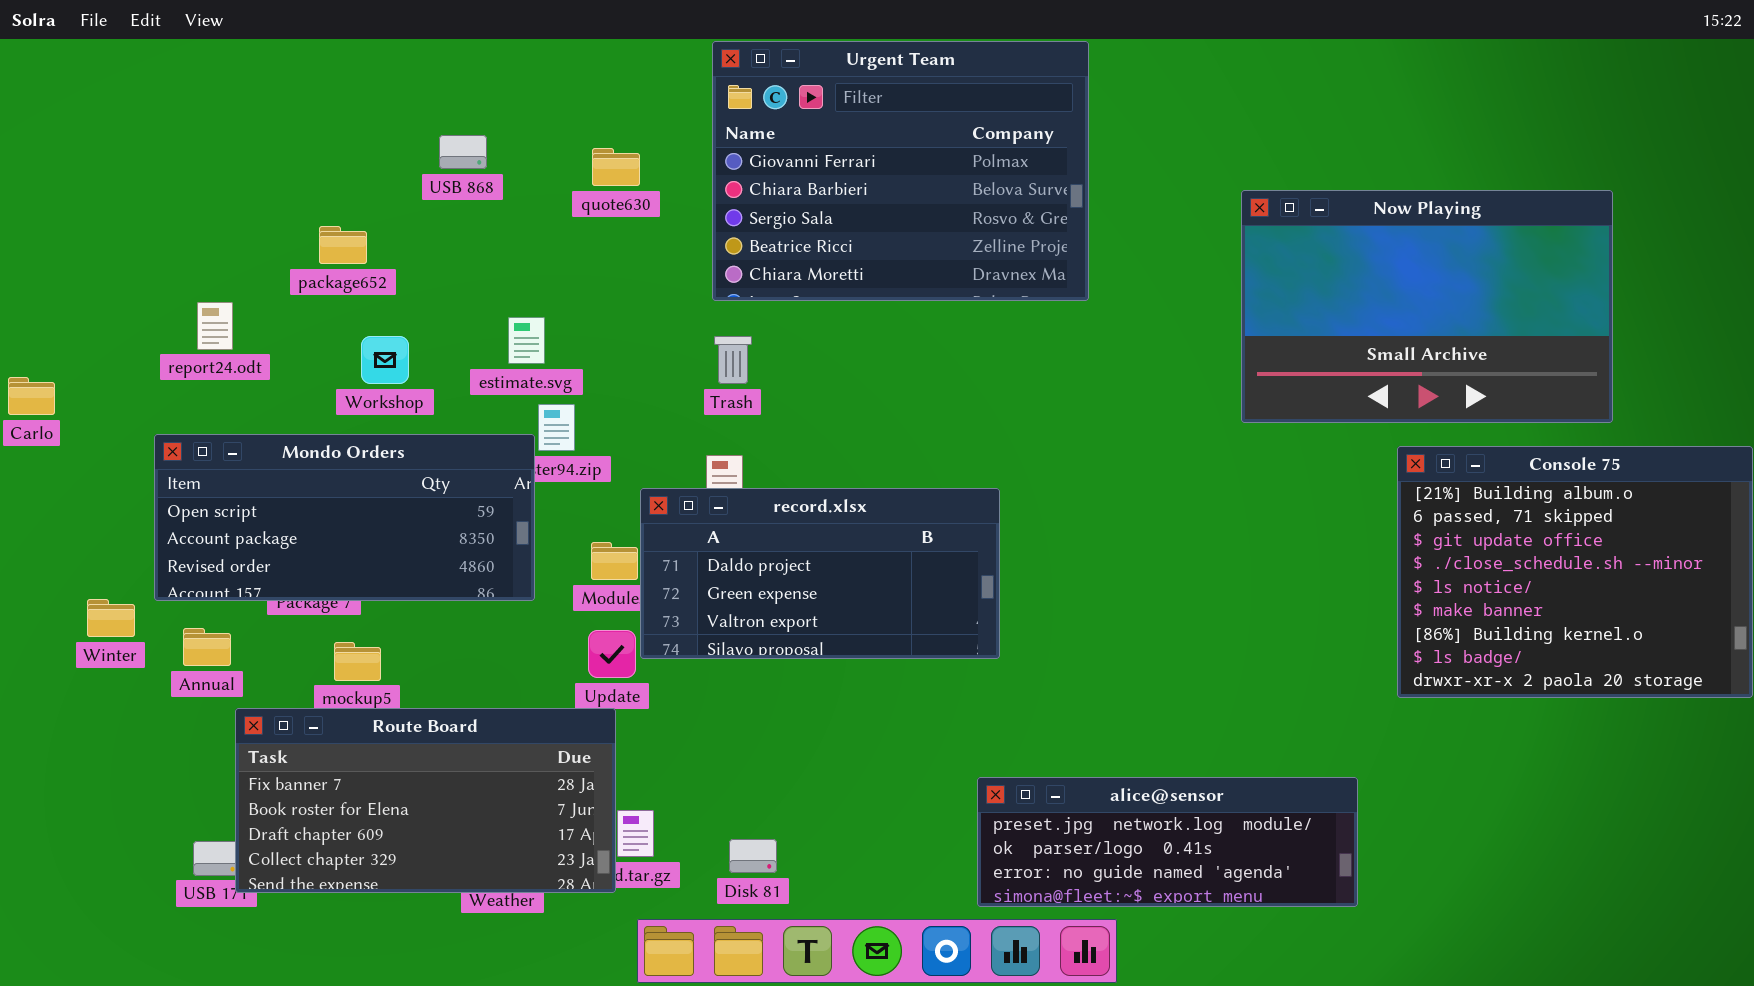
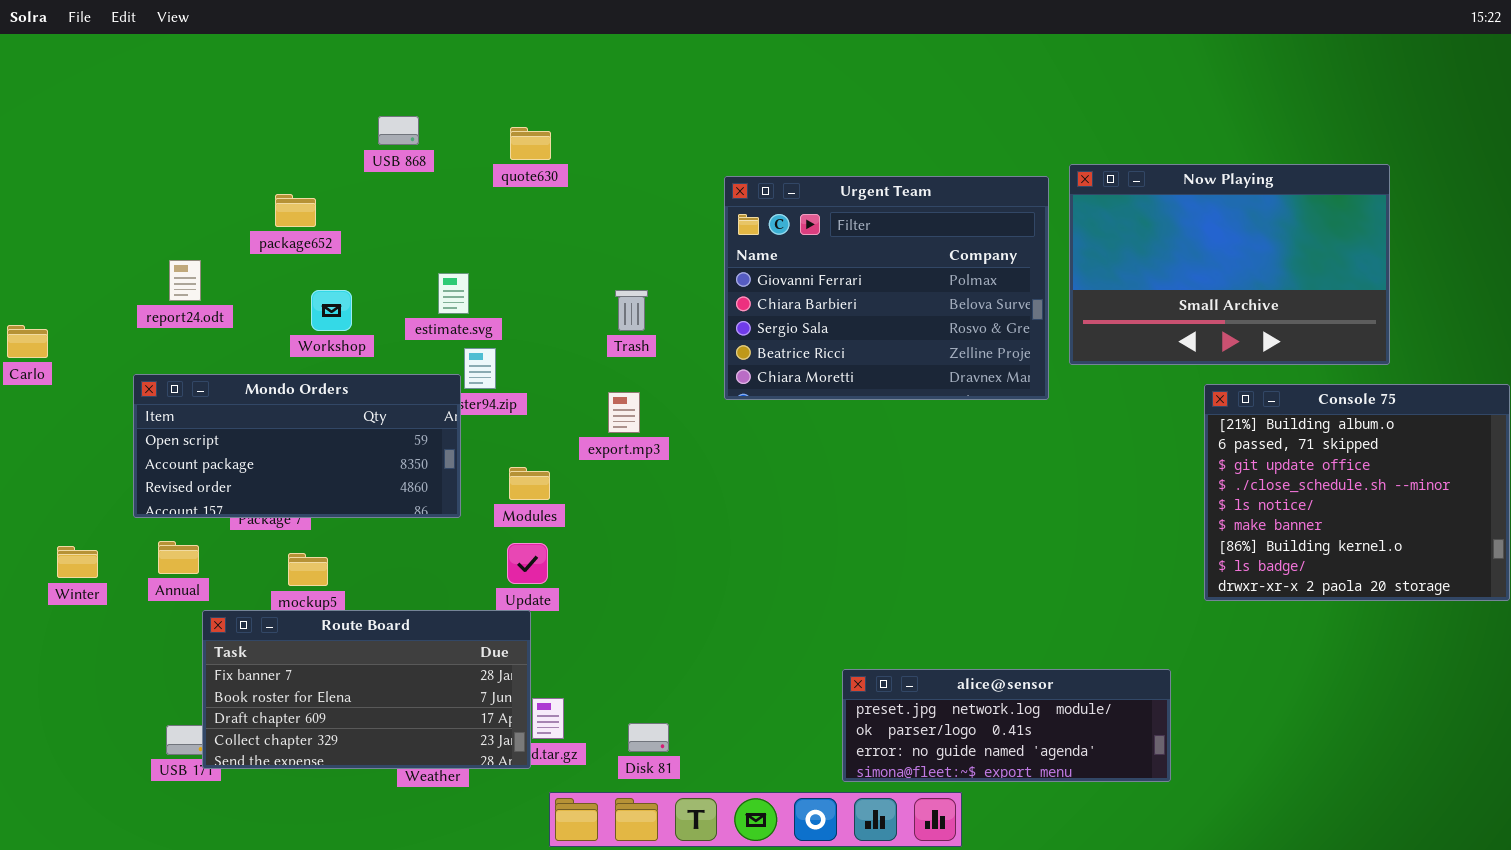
Urgent Team: [712,41,1089,301] -> [724,176,1049,400], moved
record.xlsx: [640,488,1000,659] -> none, closed
Winter: [87,599,135,637] -> [57,546,98,578], moved

